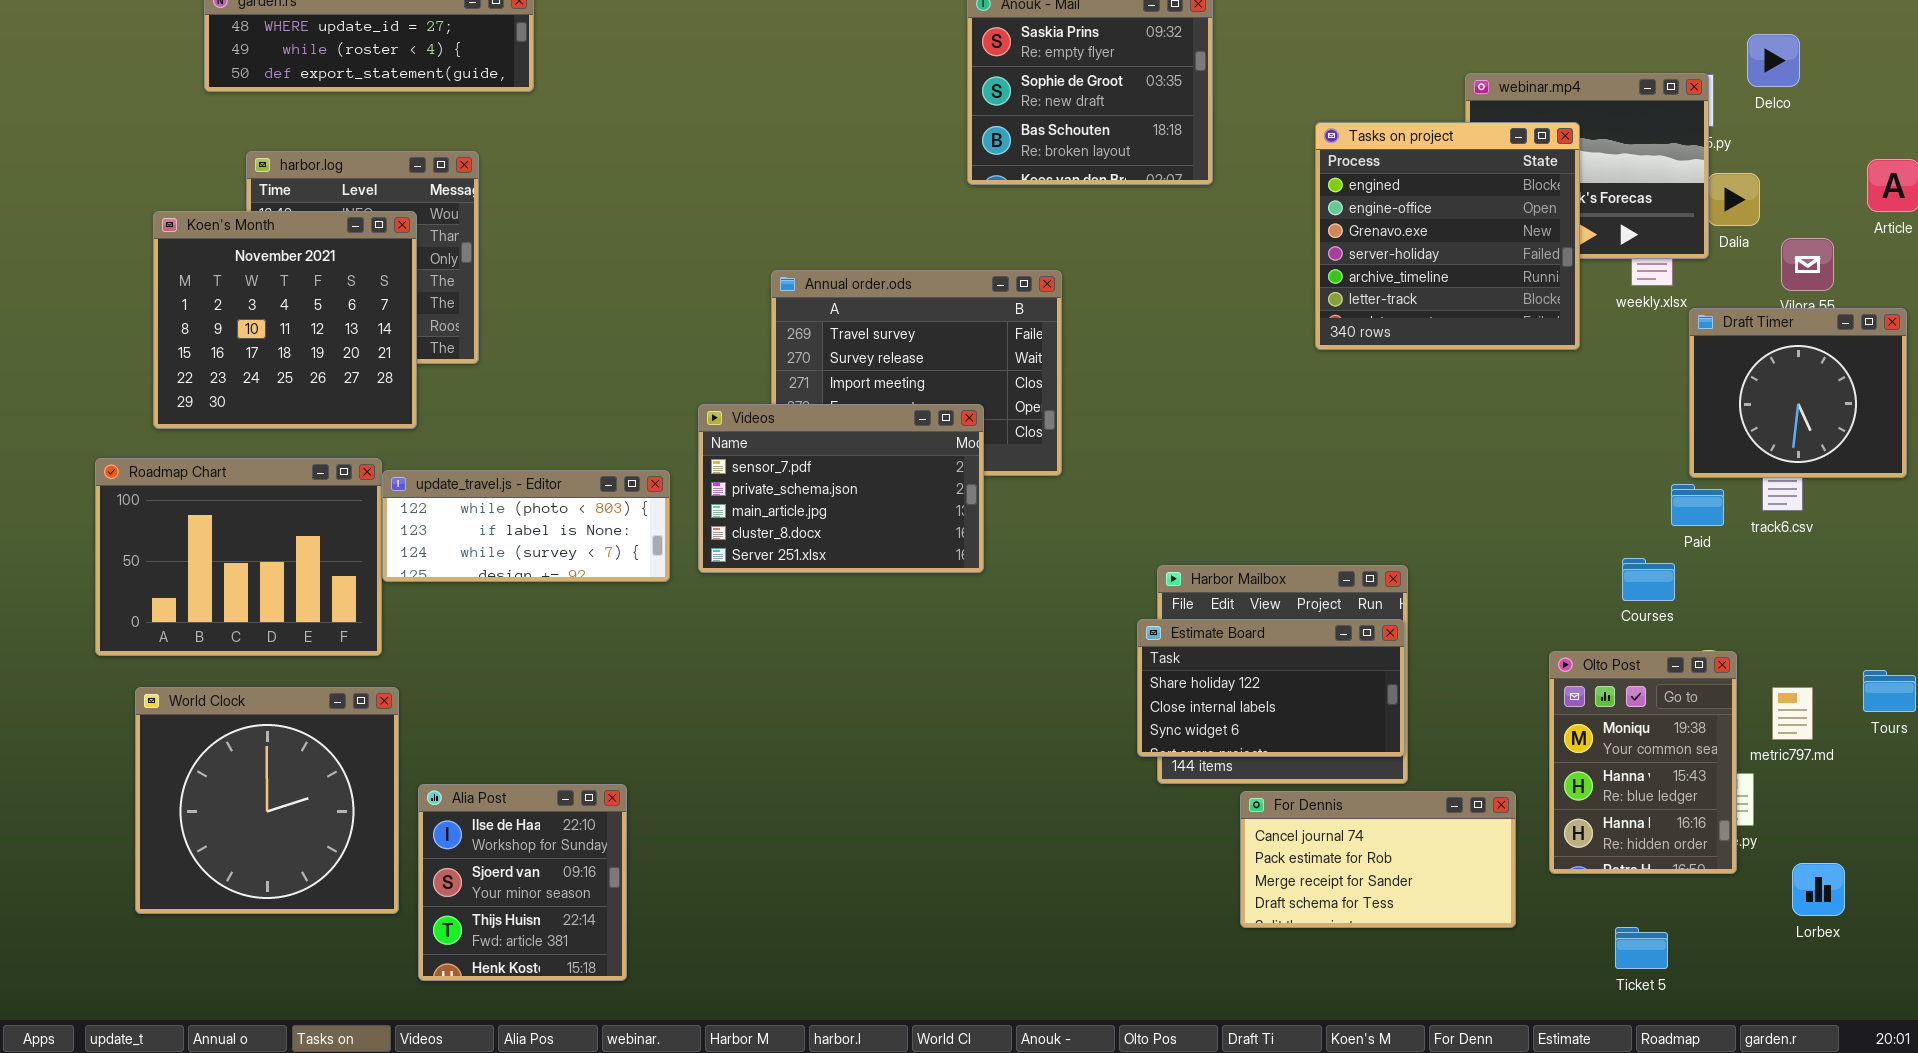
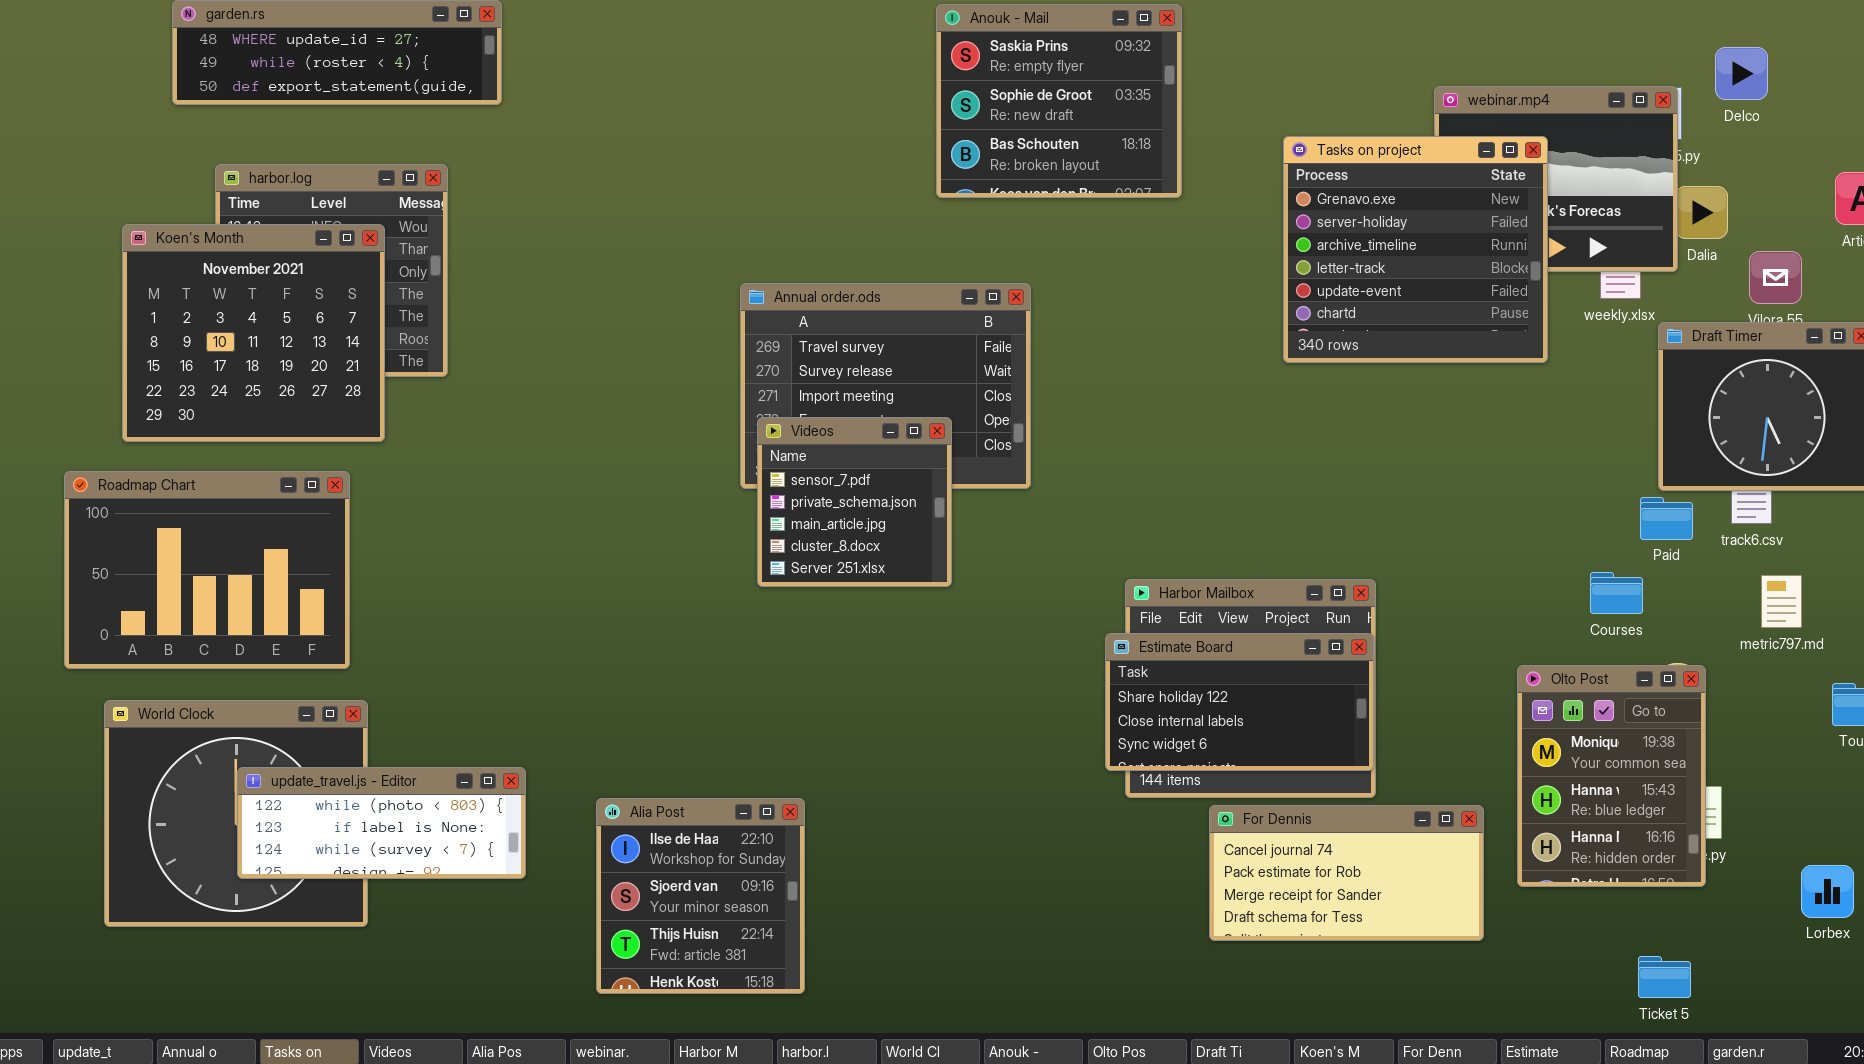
Tasks on project: [1315,122,1580,350] -> [1283,136,1548,363], scrolled down 2 rows
Videos: [698,404,984,573] -> [757,417,952,587], resized
update_travel.js - Editor: [382,470,670,582] -> [237,767,526,879], moved
metric797.md: [1772,687,1813,740] -> [1761,575,1802,628], moved
Alia Post: [418,784,627,981] -> [596,798,805,994], moved
Lorbex: [1792,863,1845,916] -> [1801,865,1854,918], moved
Ticket 5: [1615,927,1668,969] -> [1638,956,1691,998], moved

